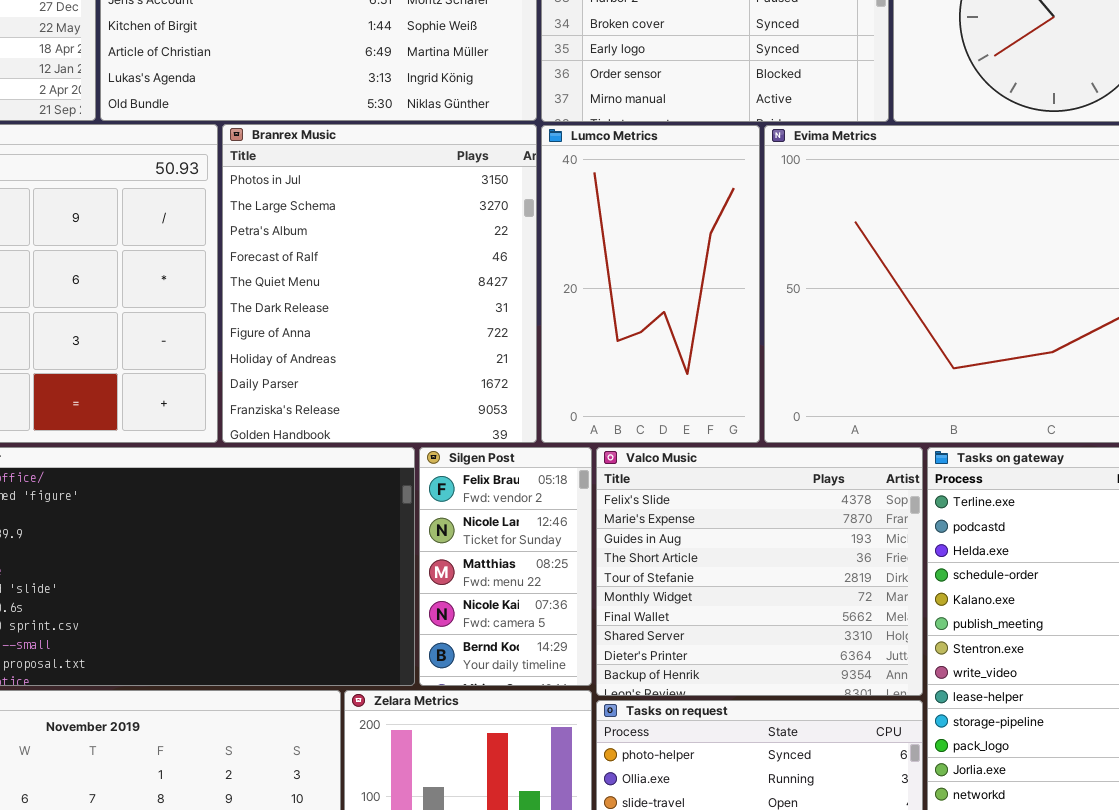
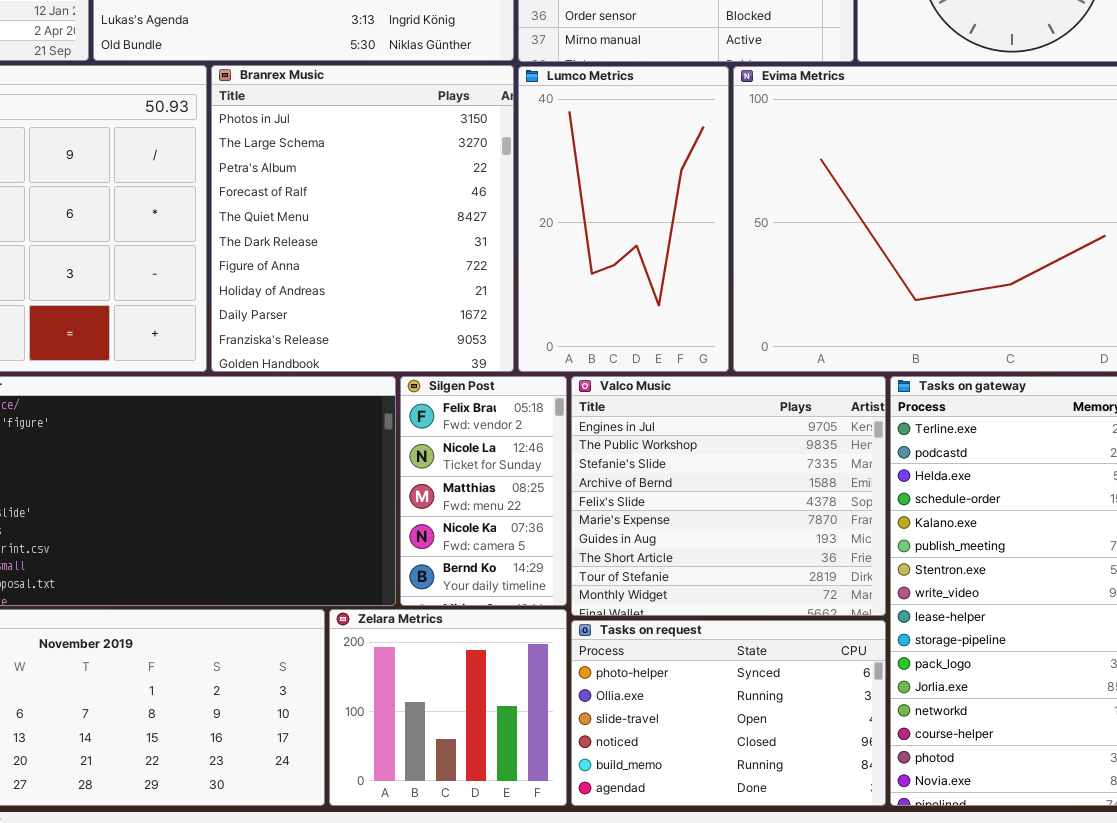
Valco Music: [596,447,923,696] -> [571,376,886,616], scrolled up 4 rows

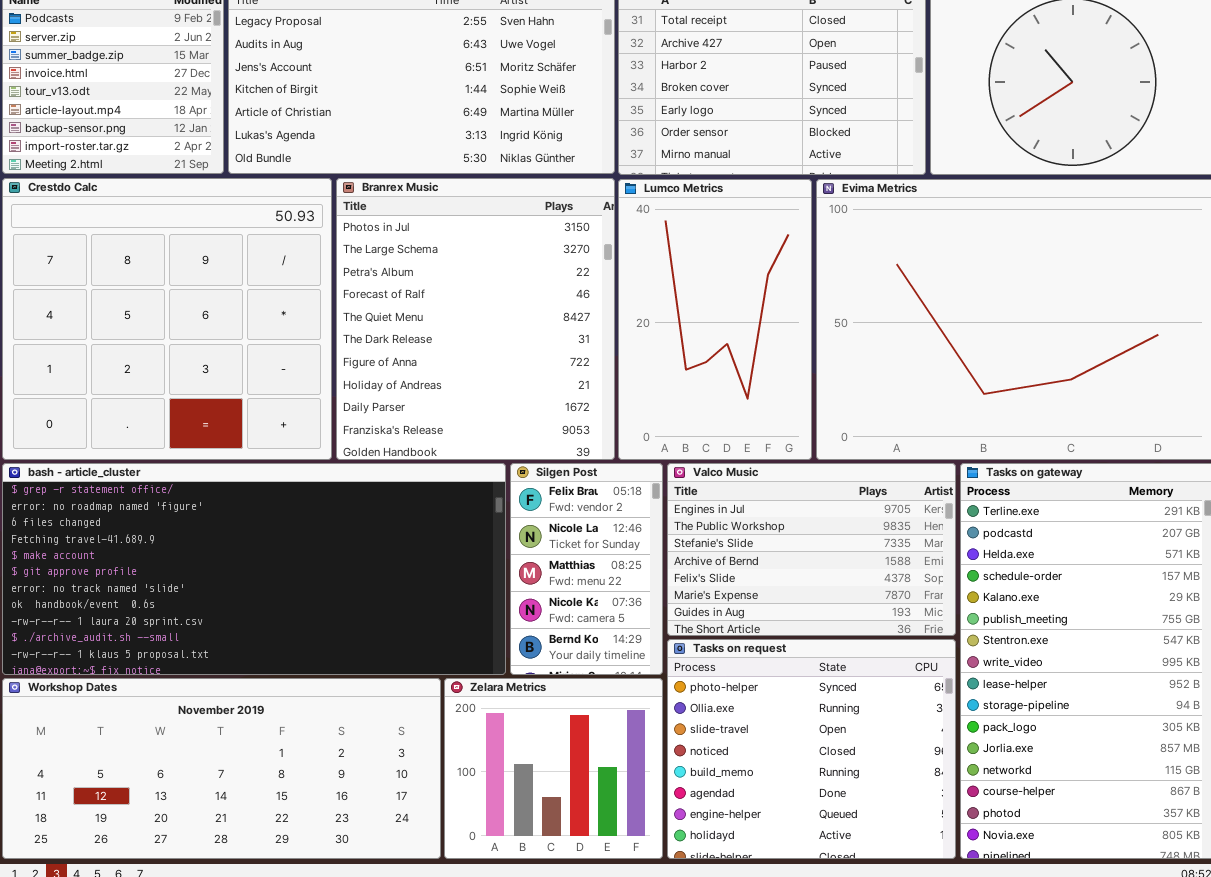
Valco Music: [571,376,886,616] -> [667,463,956,636], resized
Tasks on request: [571,620,886,806] -> [667,639,956,859], resized

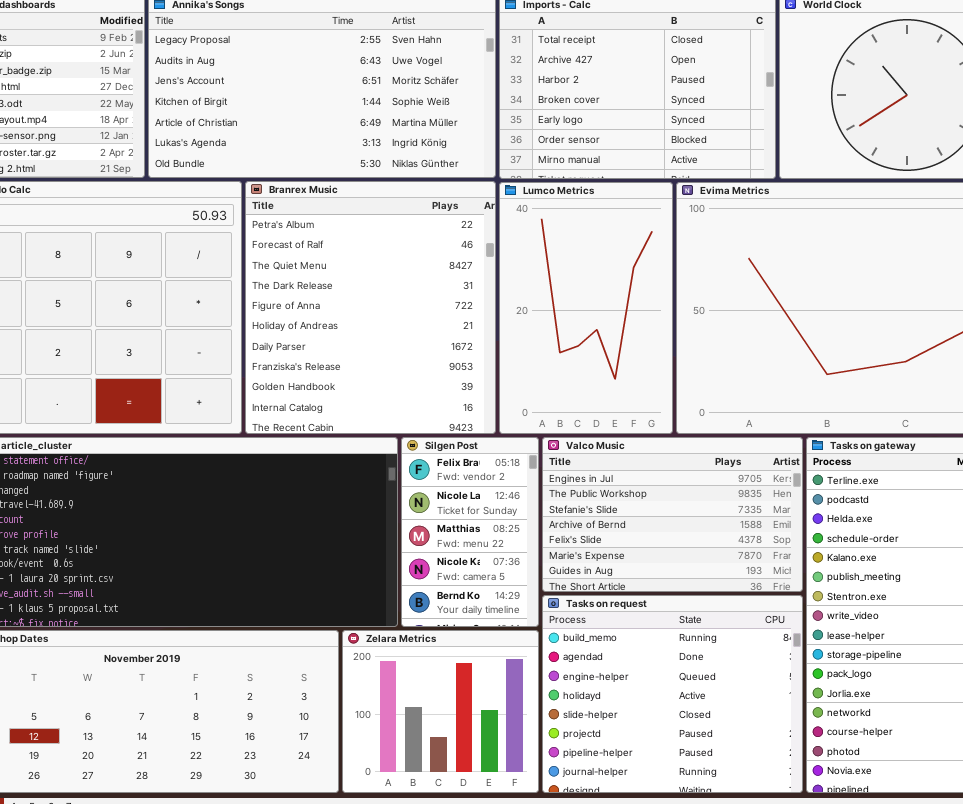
Branrex Music: [336,178,615,460] -> [245,181,496,434], scrolled down 2 rows
Tasks on request: [667,639,956,859] -> [542,595,803,793], scrolled down 4 rows

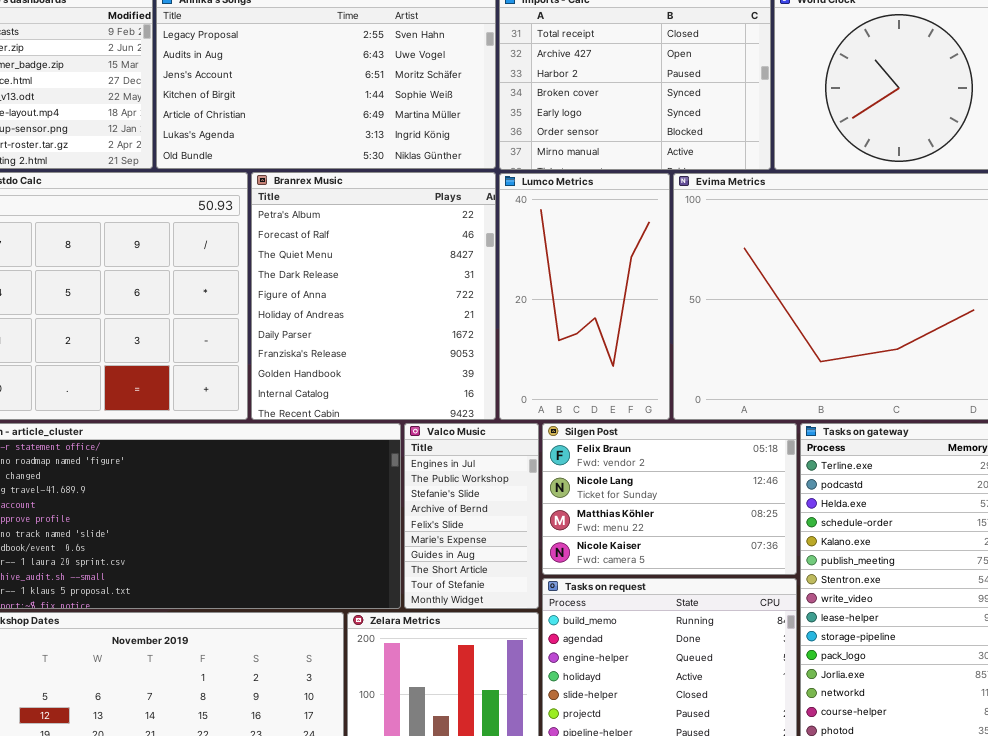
Silgen Post: [401,437,539,627] -> [542,423,797,575], moved, resized
Valco Music: [542,437,803,592] -> [404,423,539,609], moved, resized

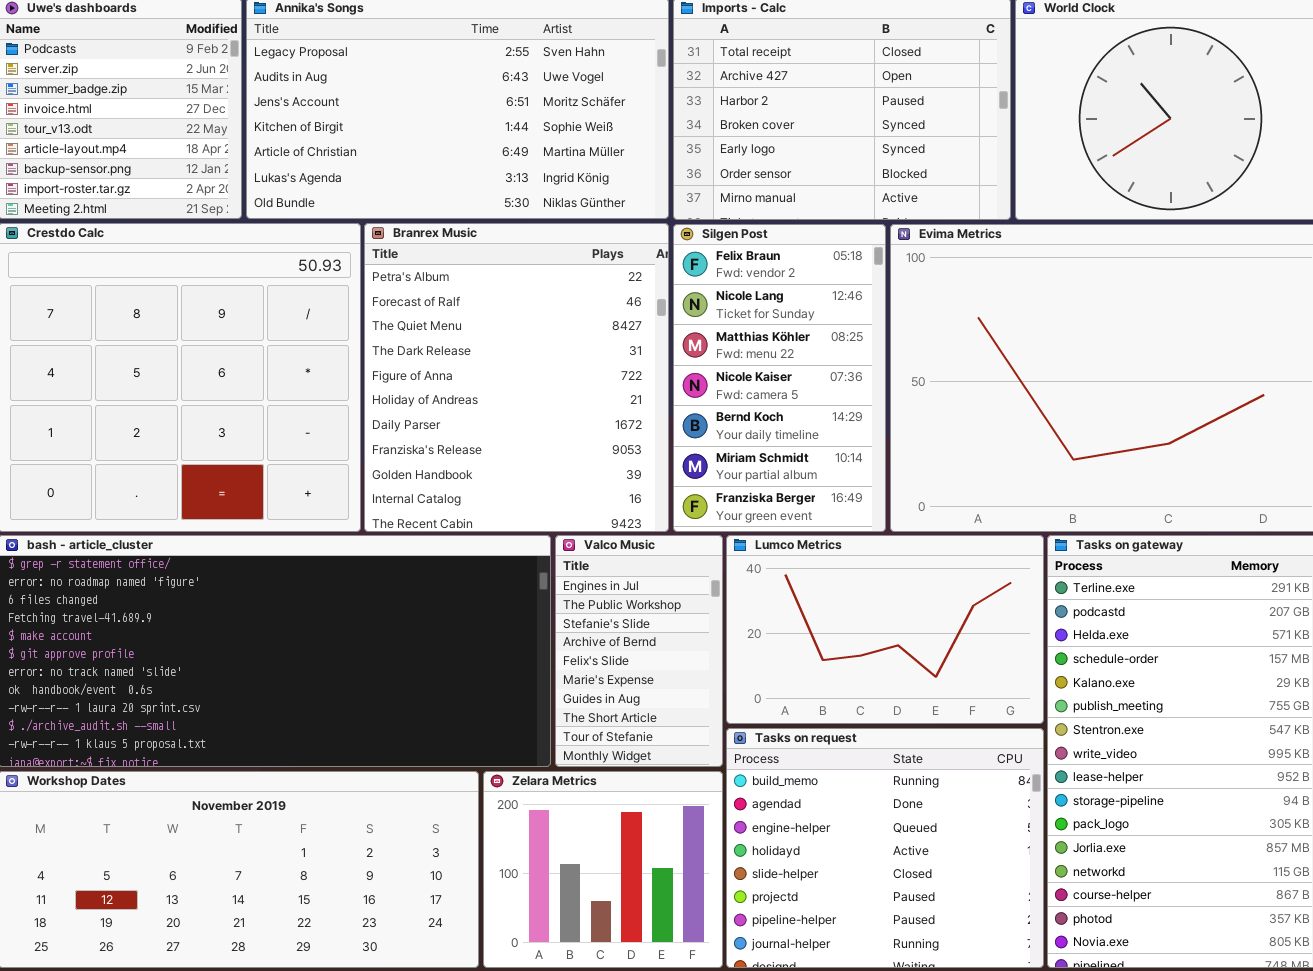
Lumco Metrics: [499,173,670,420] -> [726,535,1044,724], moved, resized
Silgen Post: [542,423,797,575] -> [673,224,886,532], moved, resized

